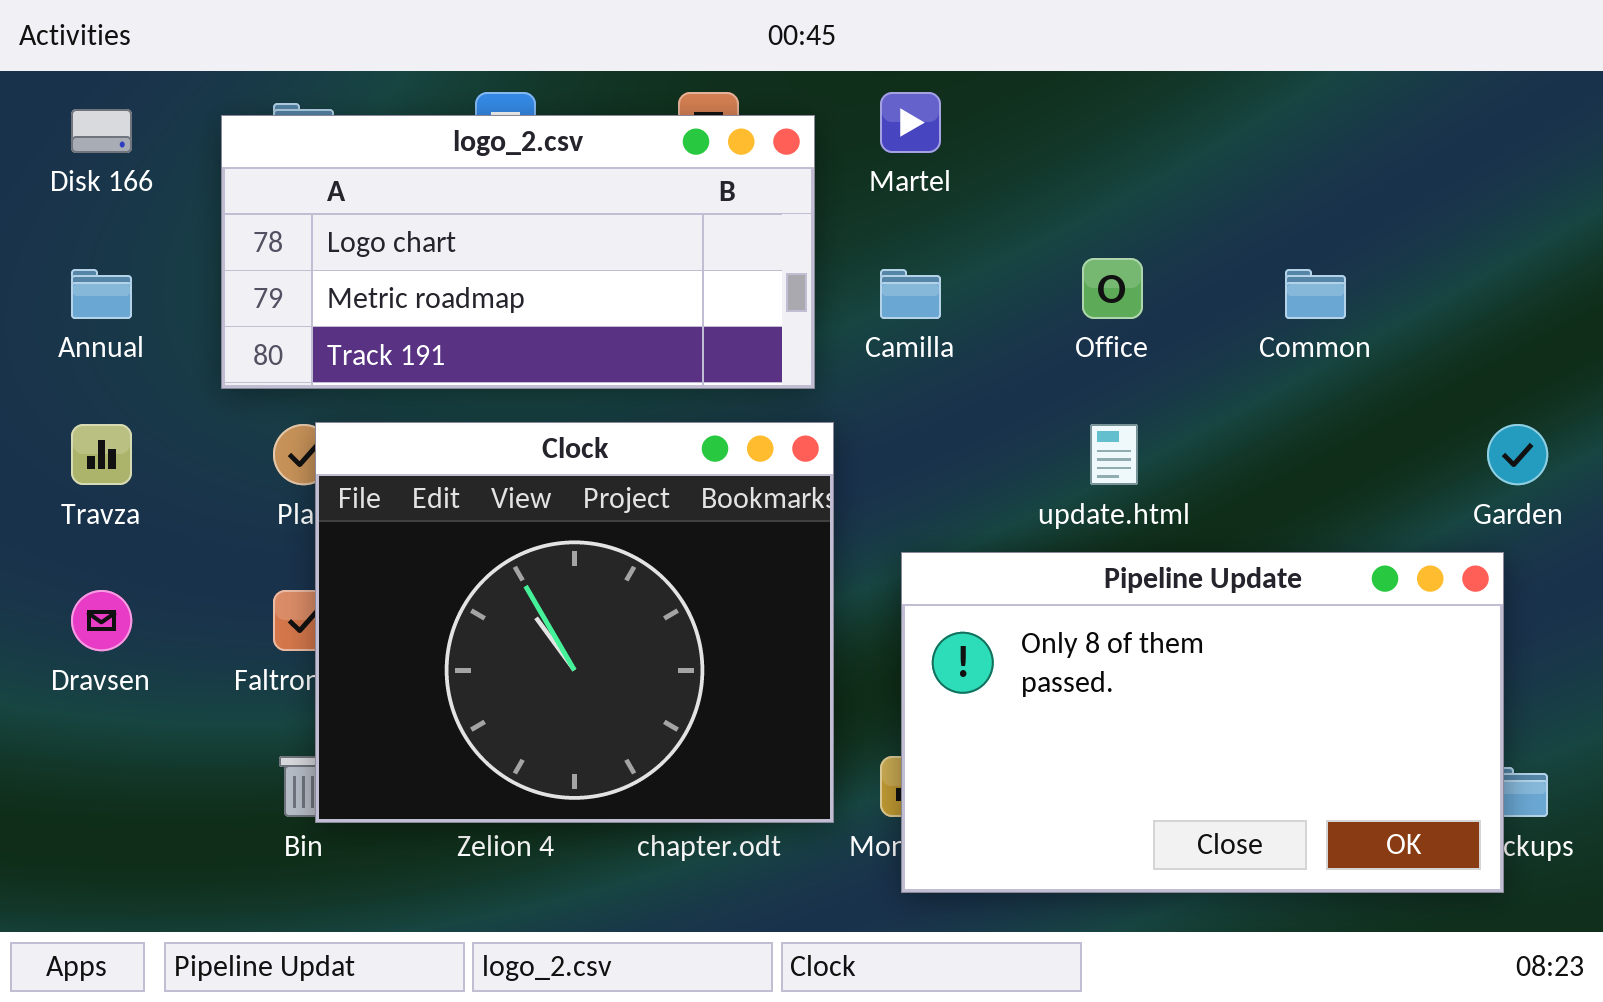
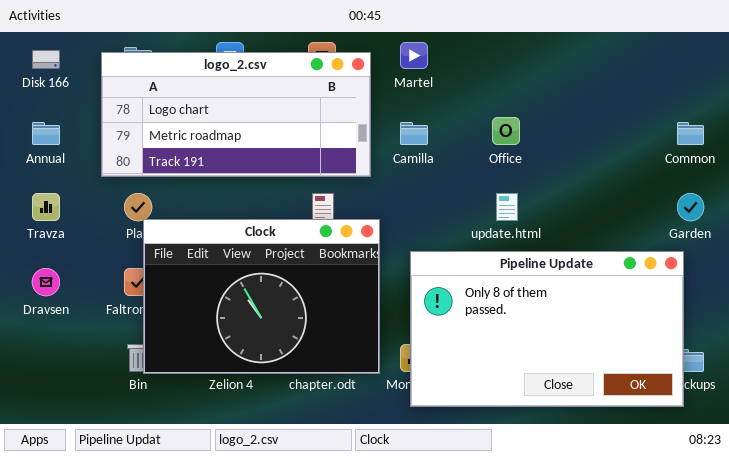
Common: [1285,269,1346,319] -> [677,122,704,145], moved
Clock: [315,422,834,823] -> [143,219,380,374], resized

